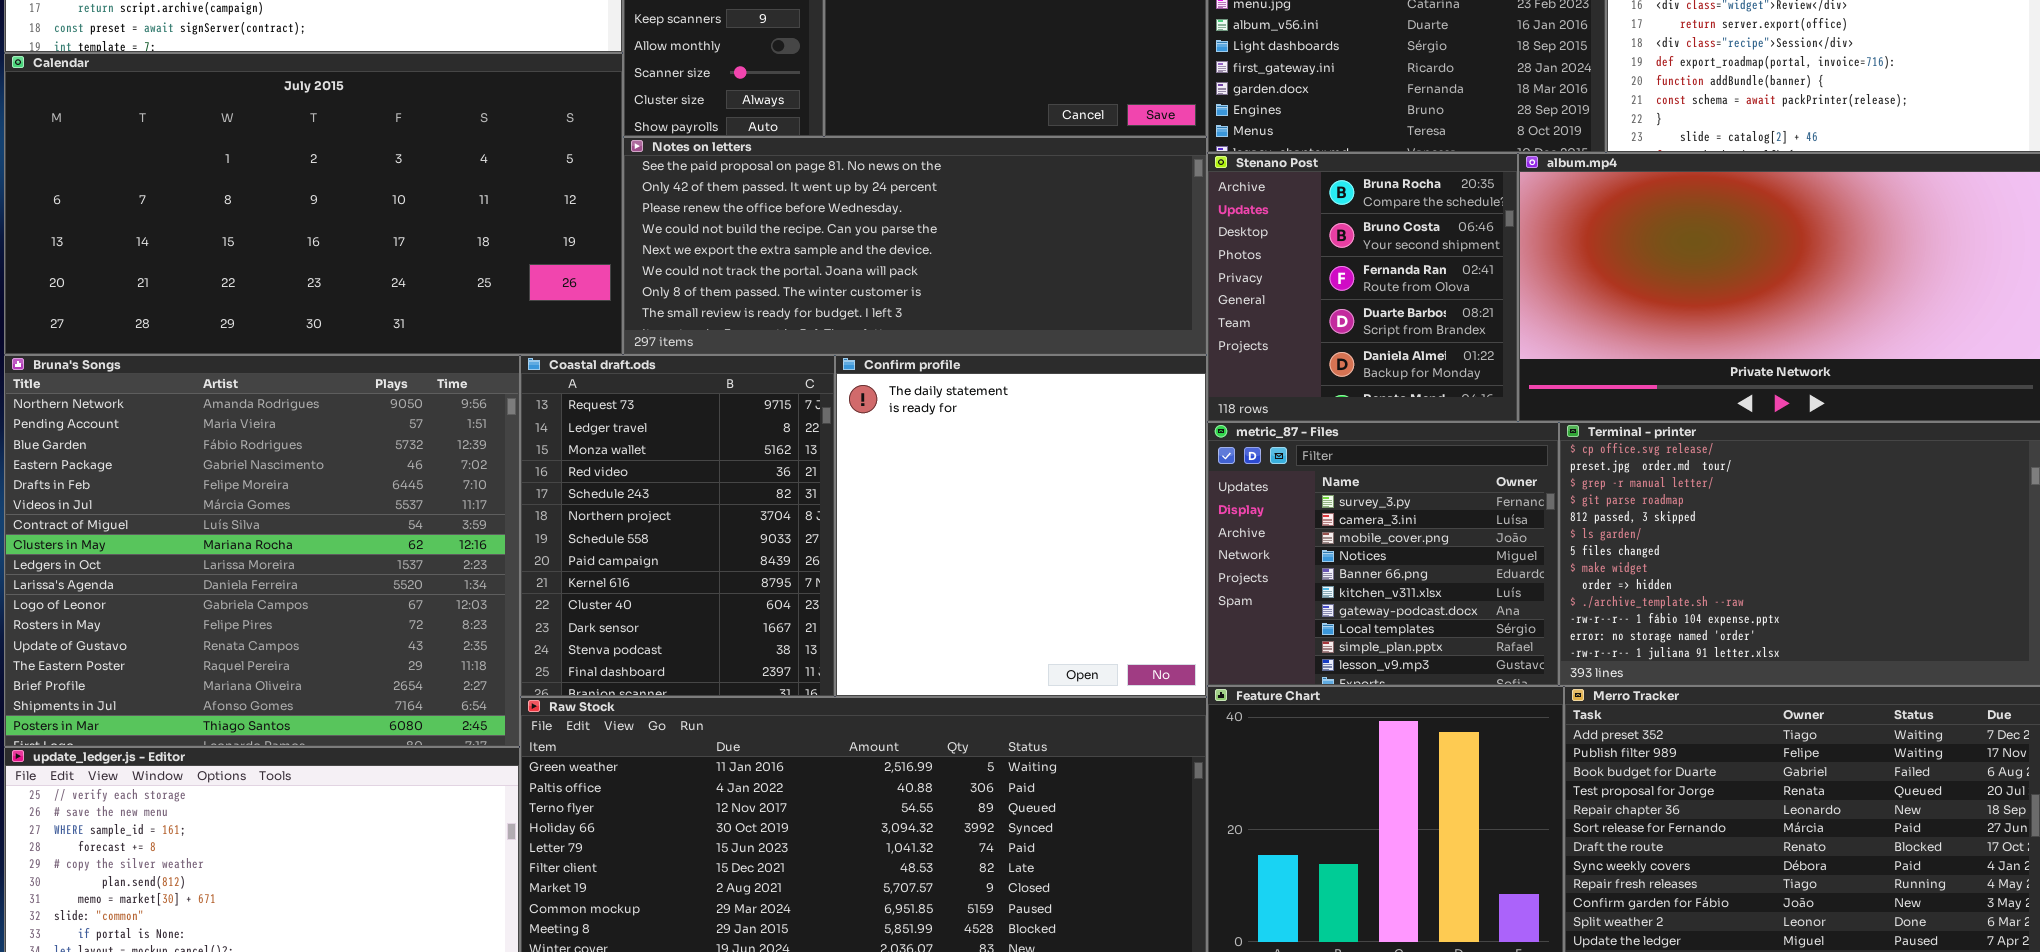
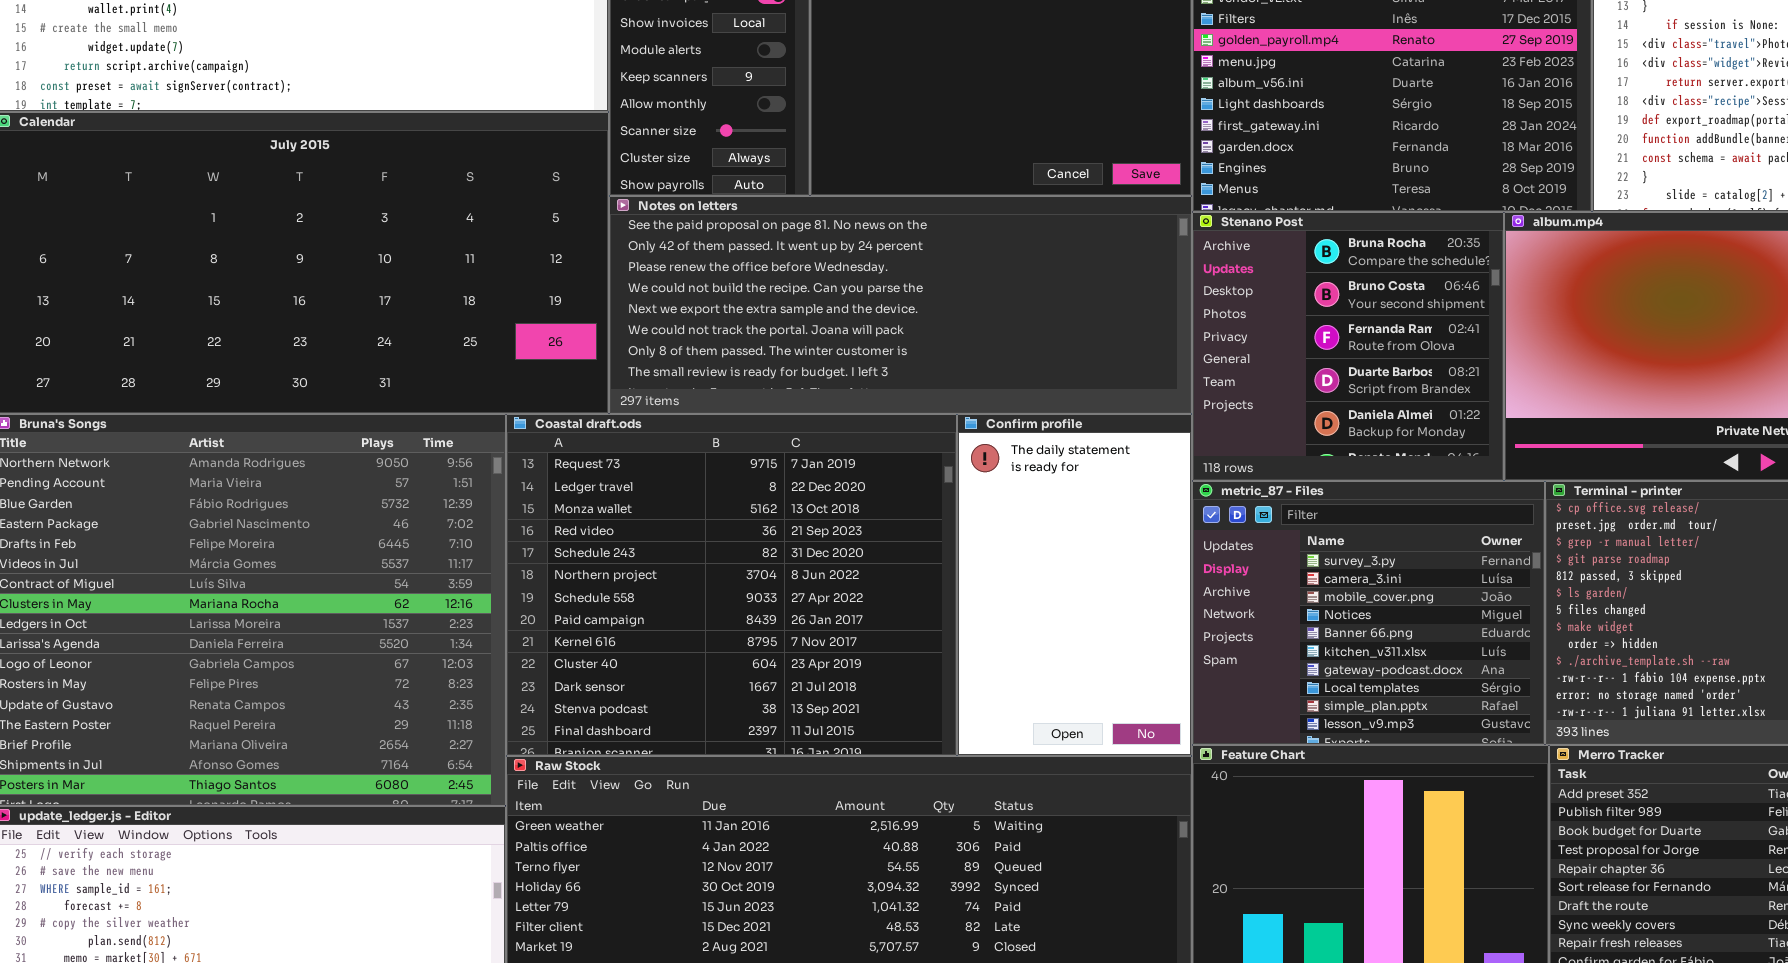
Coastal draft.ods: [520,355,835,697] -> [506,414,957,756], resized
Confirm profile: [835,355,1207,697] -> [957,414,1192,756], resized

